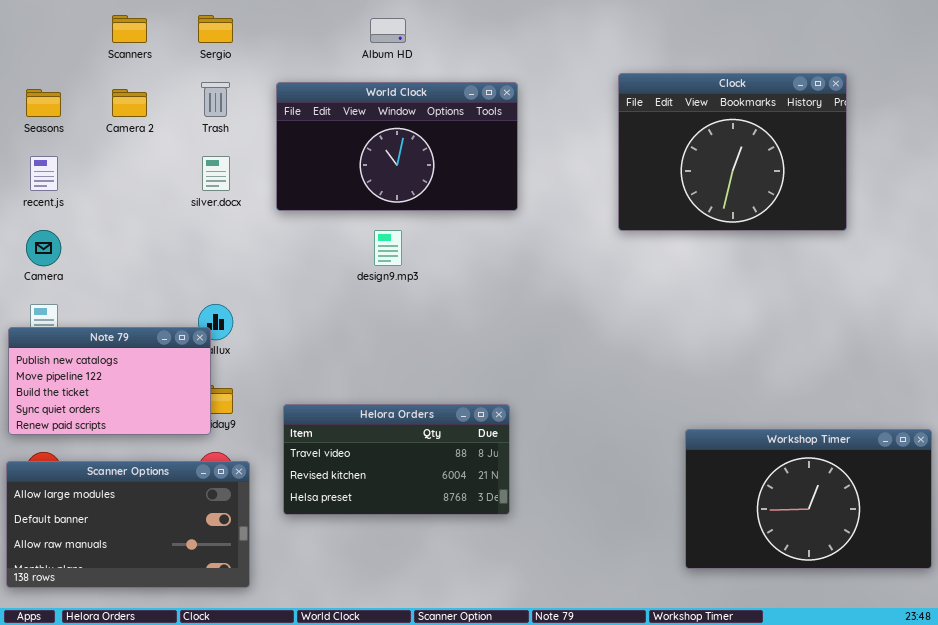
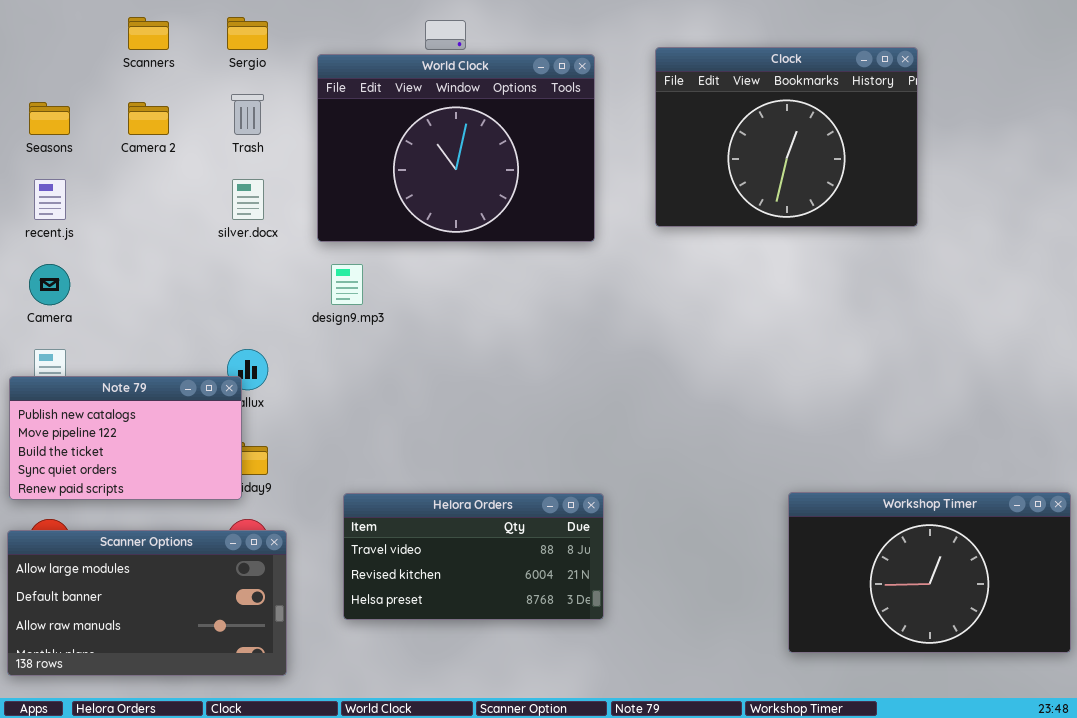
Clock: [618,73,847,231] -> [655,47,918,227], moved
World Clock: [276,82,518,211] -> [317,54,595,242], resized
design9.mp3: [374,230,402,266] -> [331,264,363,305], moved
Helora Orders: [283,404,510,515] -> [343,493,604,620], moved

